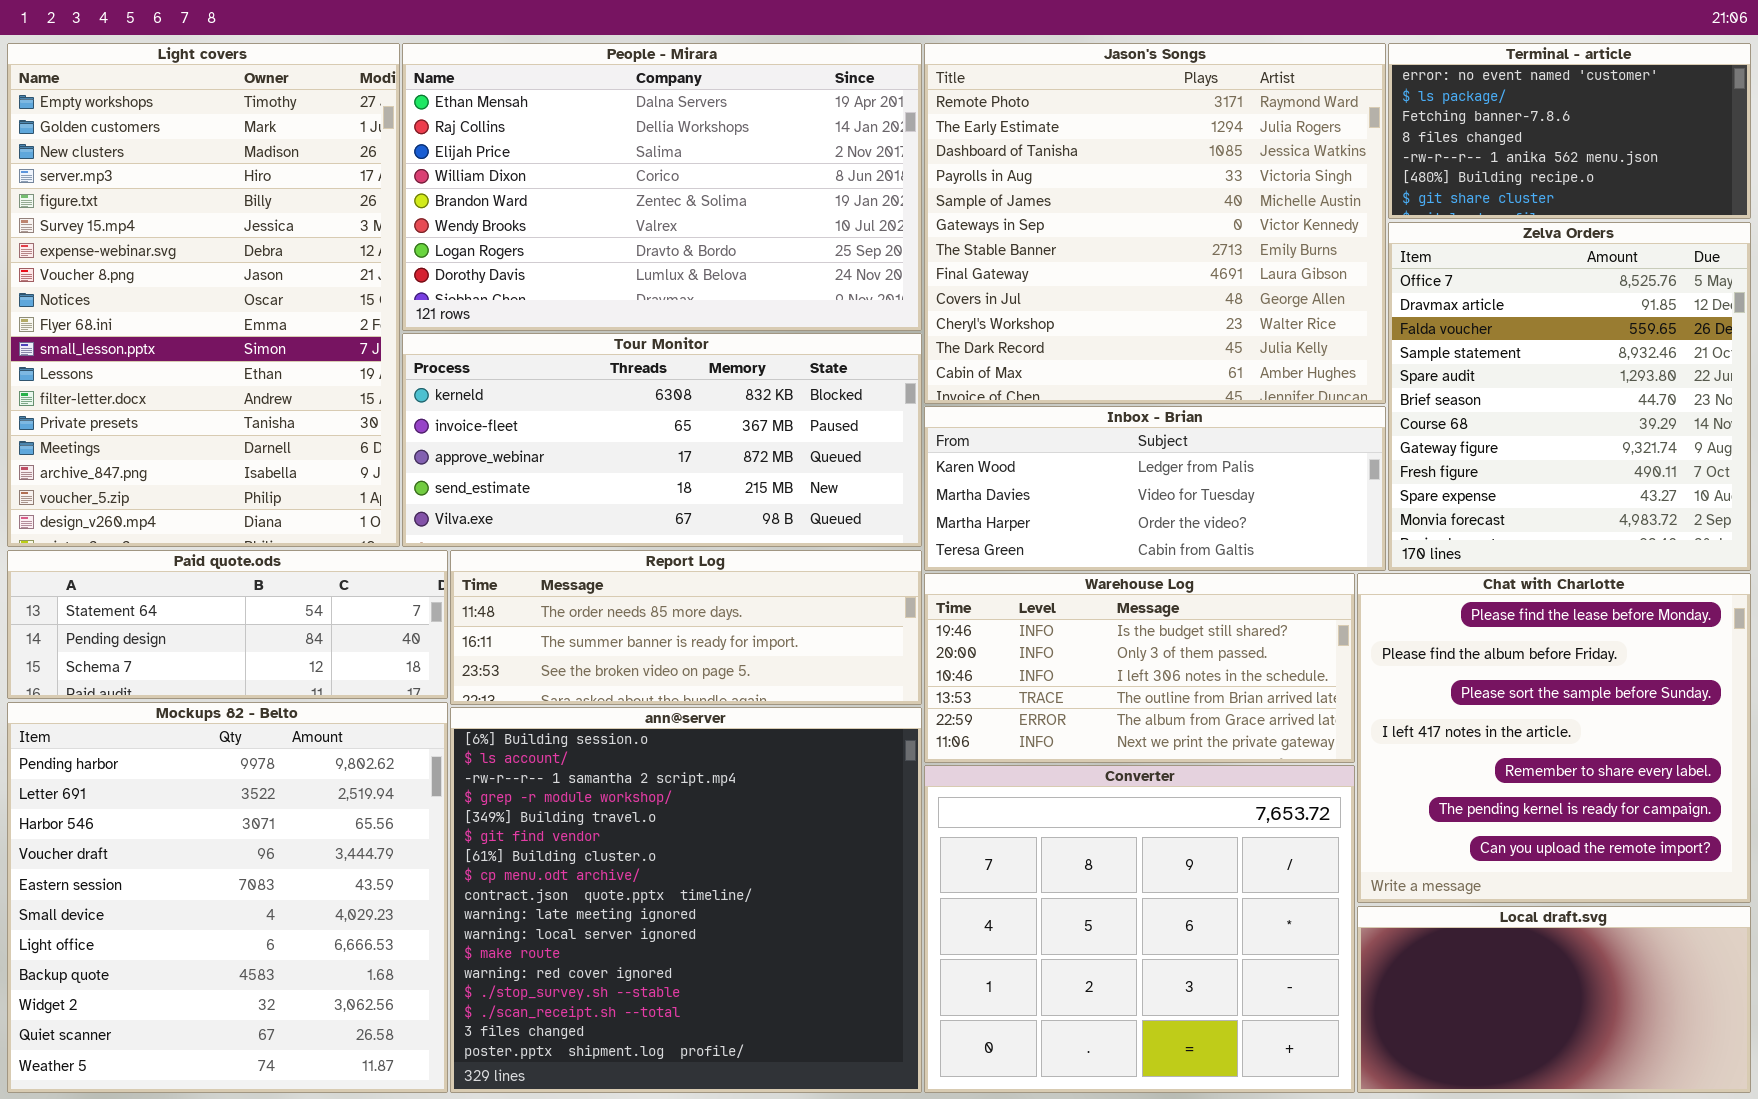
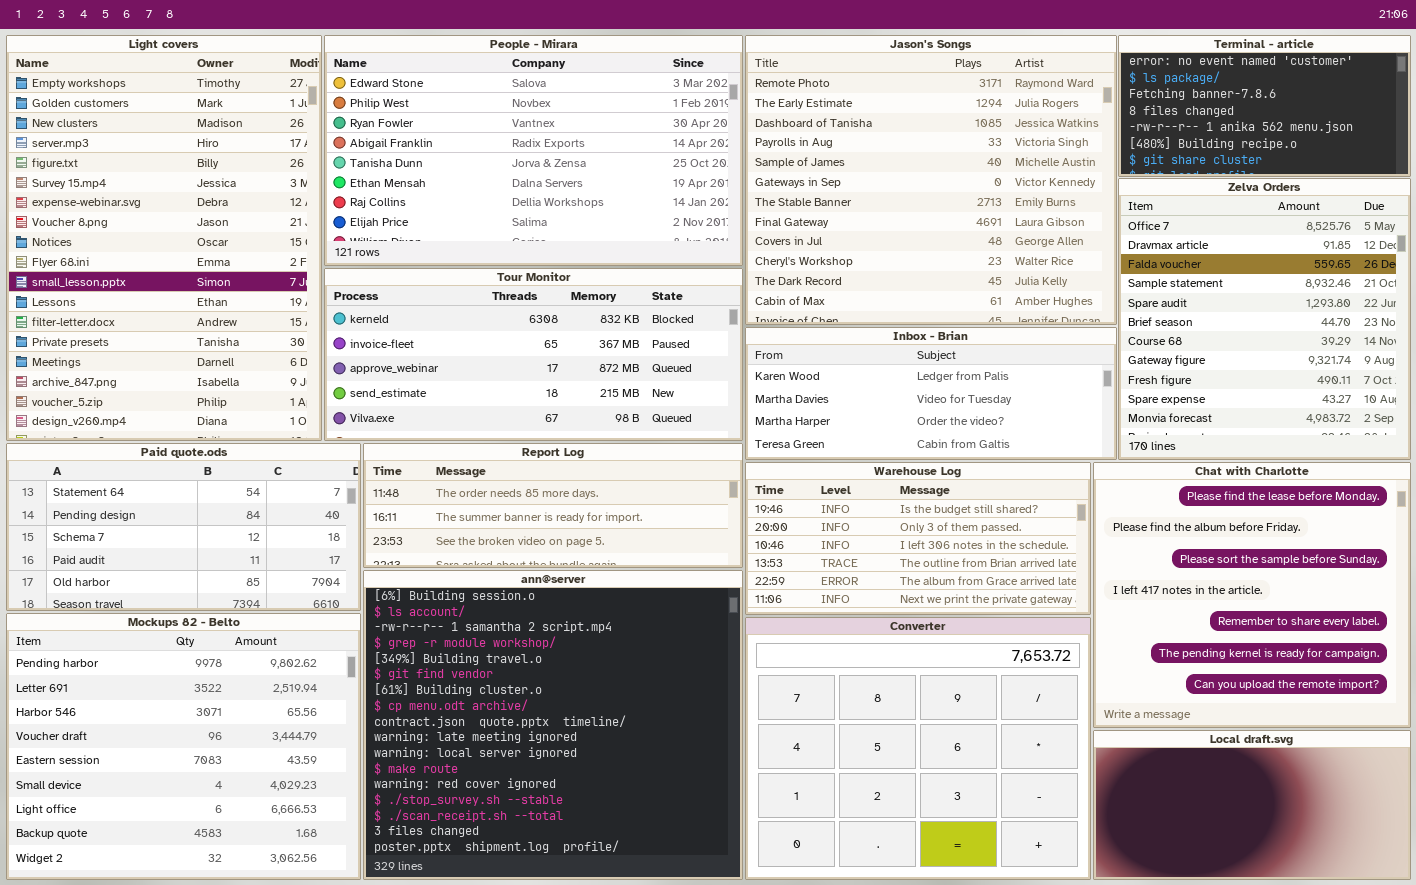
People - Mirara: [402,43,922,331] -> [324,35,743,266], scrolled up 5 rows
Paid quote.ods: [7,550,448,699] -> [6,443,361,611], resized
Mockups 82 - Belto: [7,702,448,1093] -> [6,613,361,880], resized

